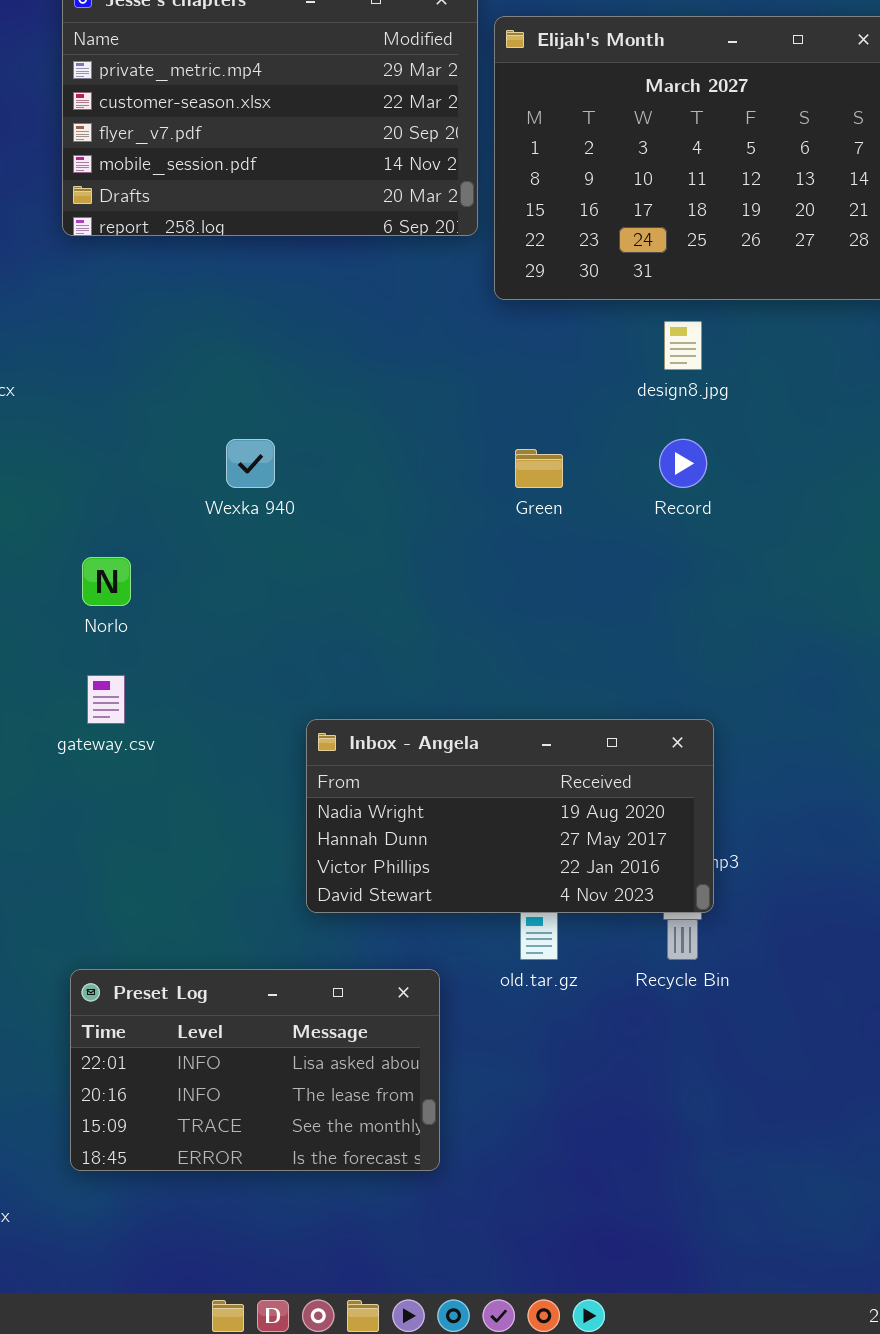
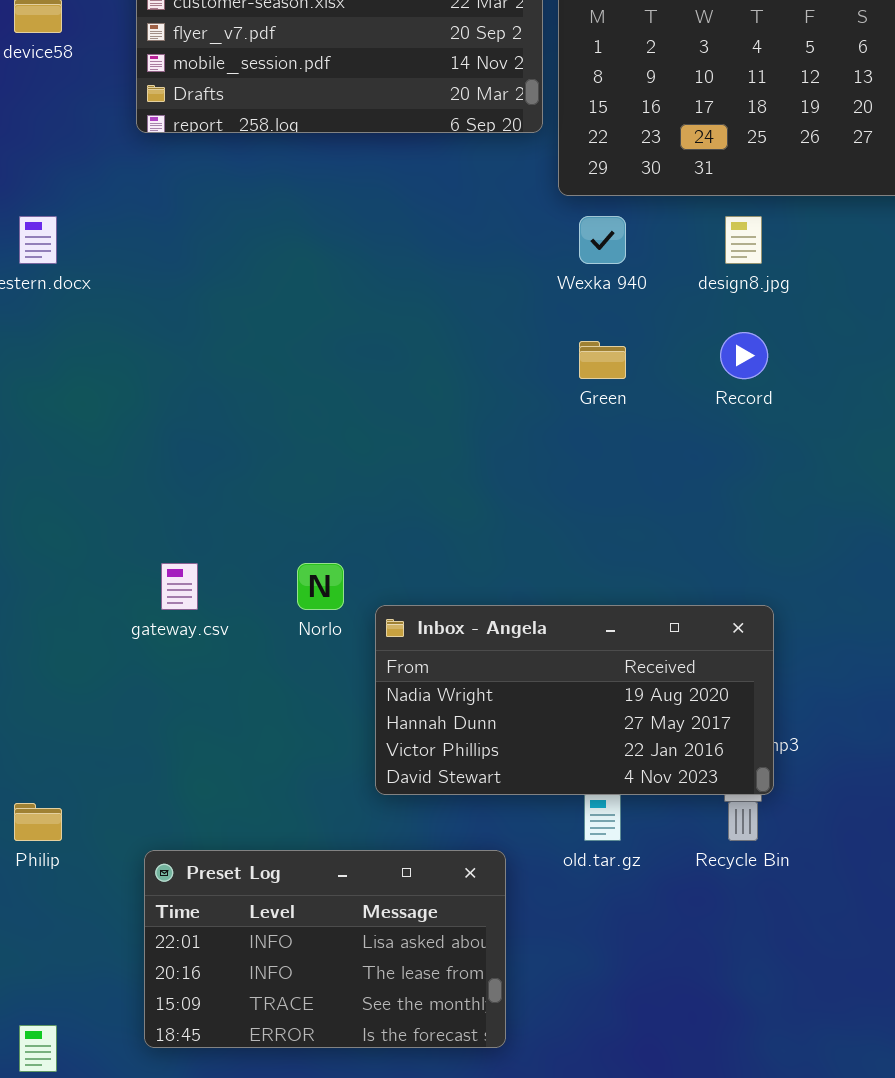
Wexka 940: [226,439,275,488] -> [579,216,626,264], moved
Norlo: [82,557,131,606] -> [297,563,344,610], moved

